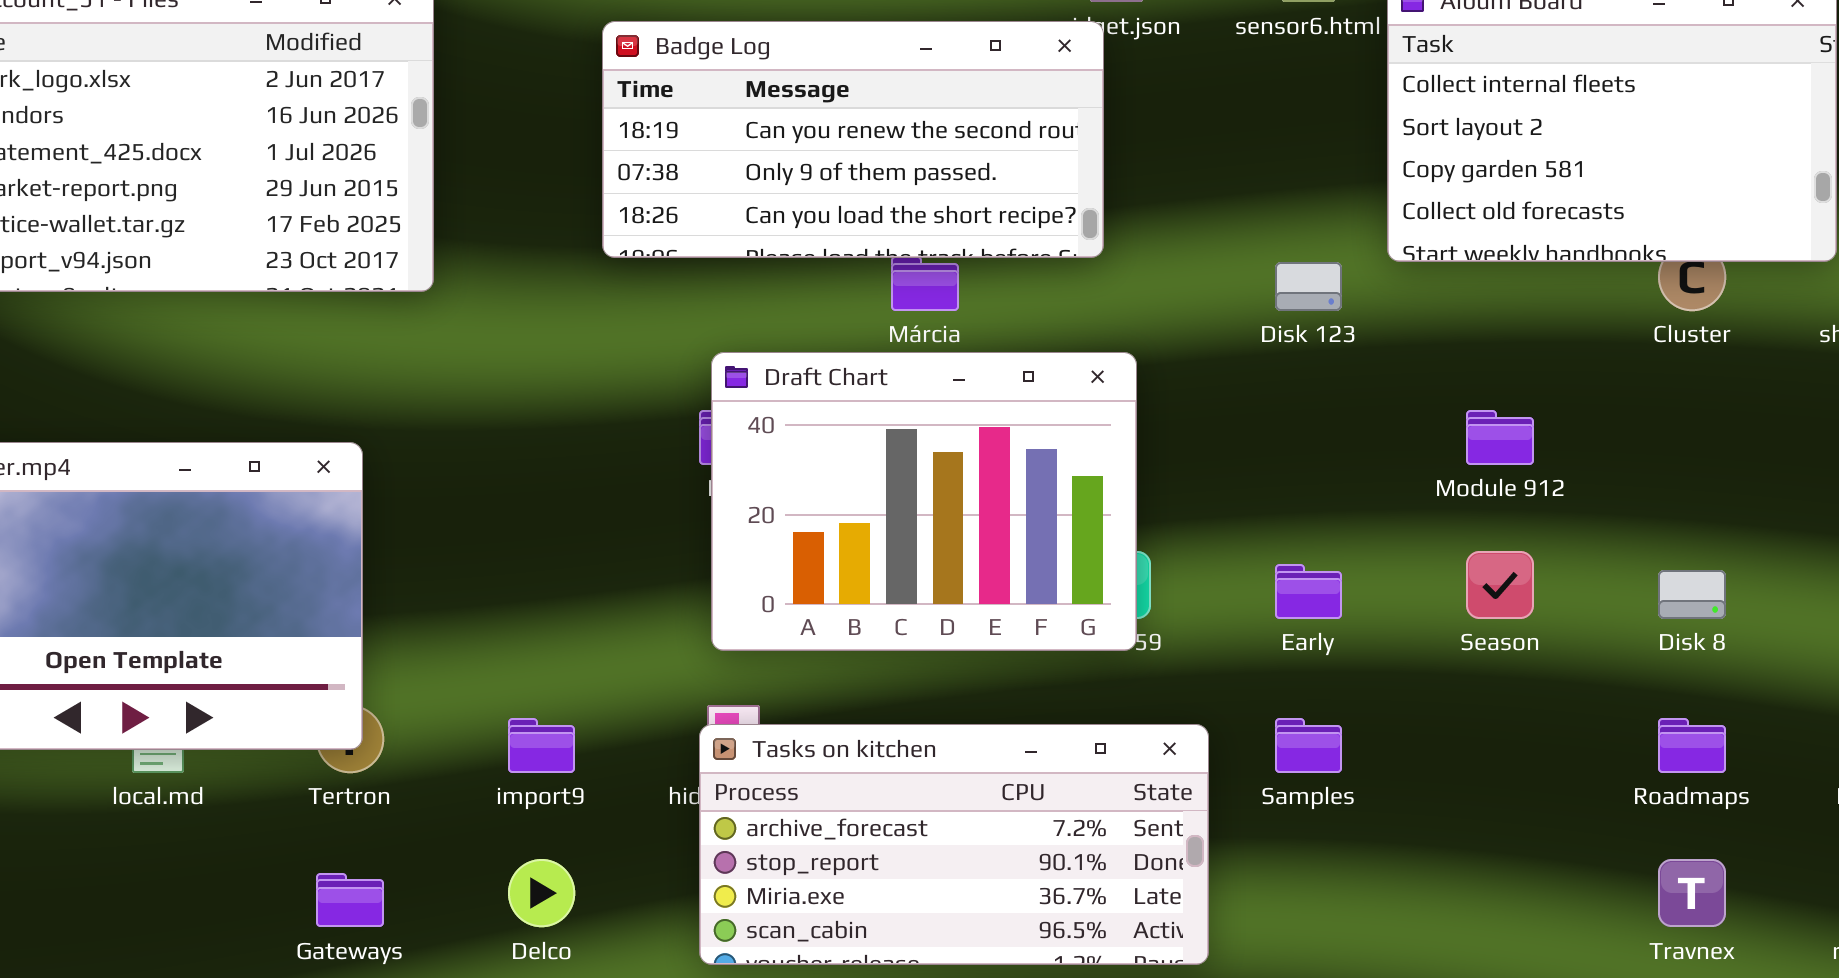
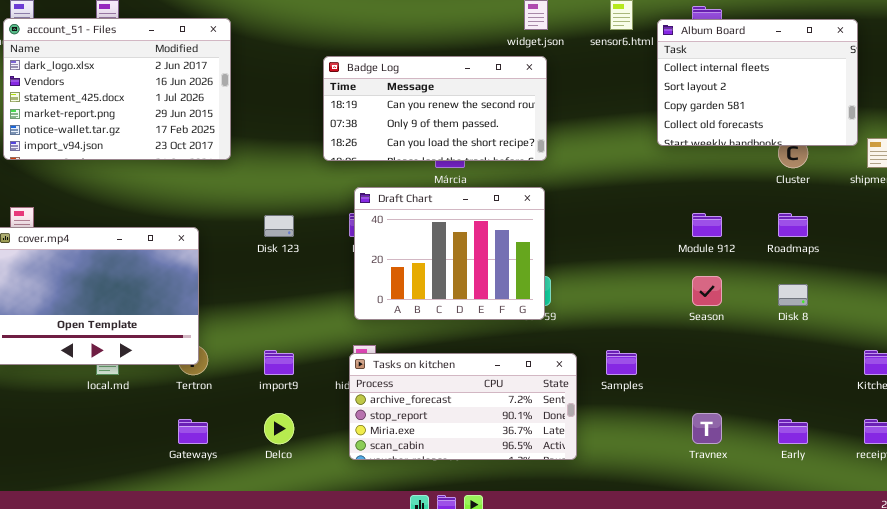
Badge Log: [602,21,1104,258] -> [323,56,547,161], moved
Disk 123: [1275,262,1342,311] -> [264,215,294,237], moved
Early: [1275,564,1342,619] -> [778,419,808,444], moved
Roadmaps: [1658,718,1726,773] -> [778,213,808,237], moved
Travnex: [1658,859,1726,927] -> [692,413,722,444], moved

